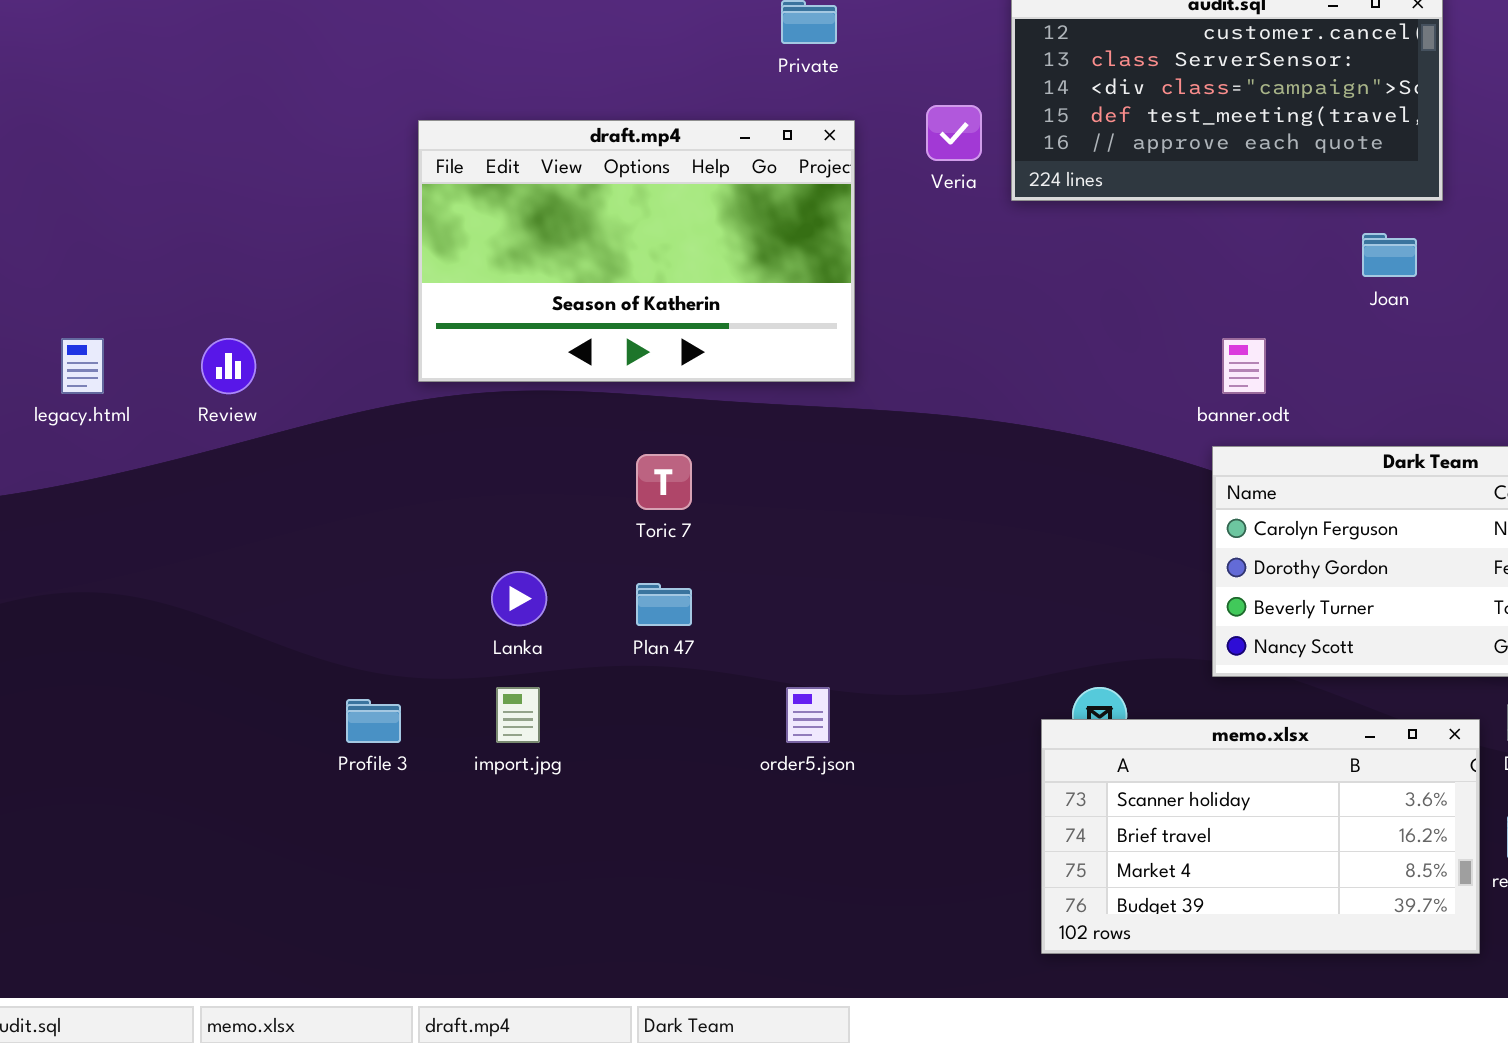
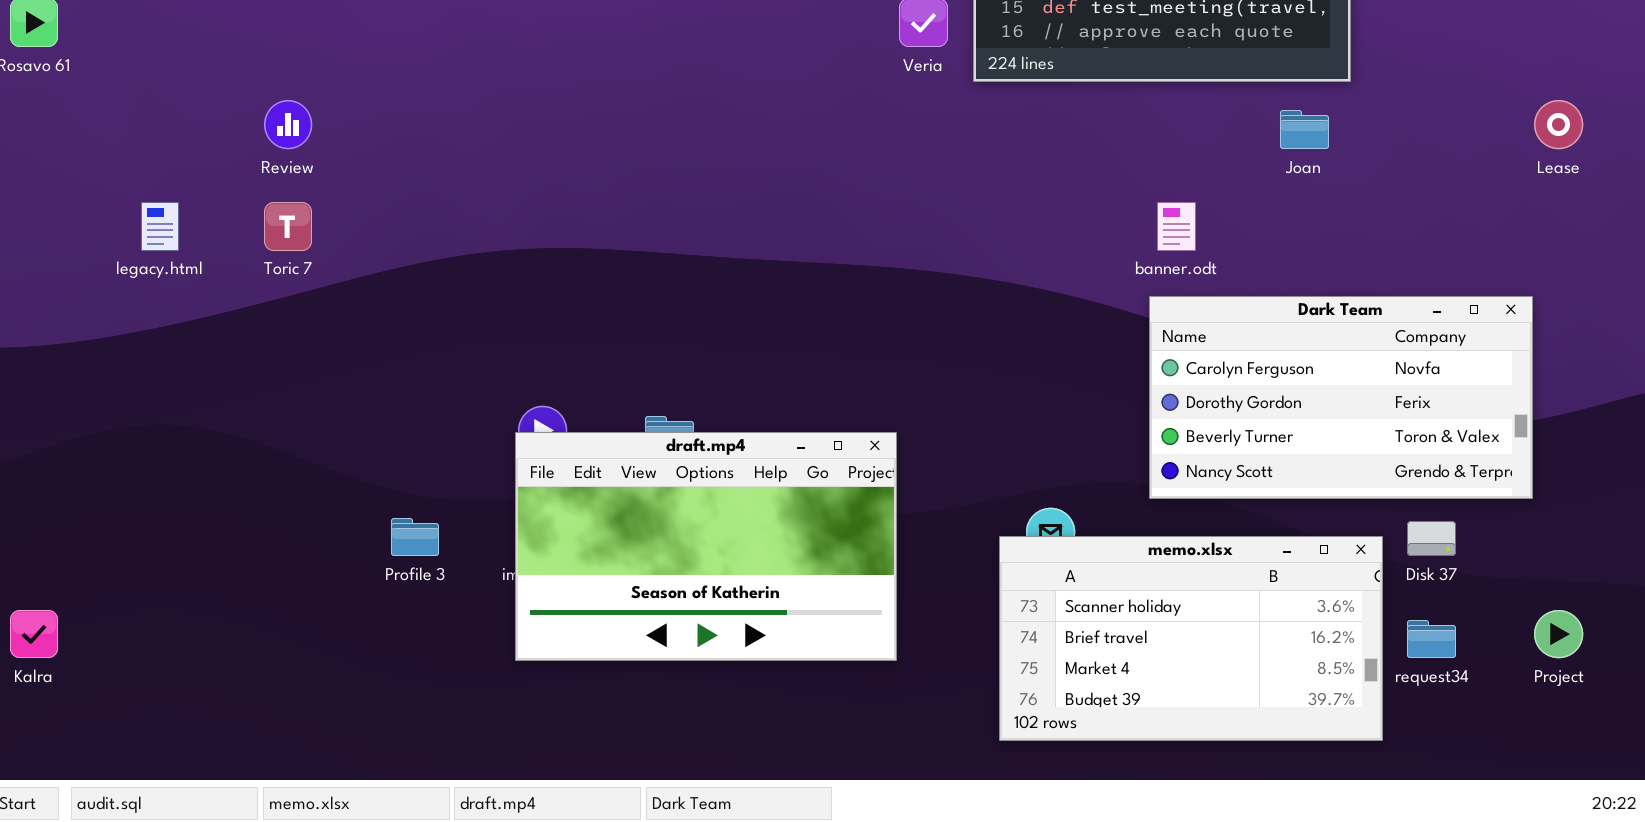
draft.mp4: [418,120,855,382] -> [515,432,897,661], moved
Review: [201,338,256,394] -> [264,100,312,149], moved
Toric 7: [636,454,692,510] -> [264,202,312,251], moved

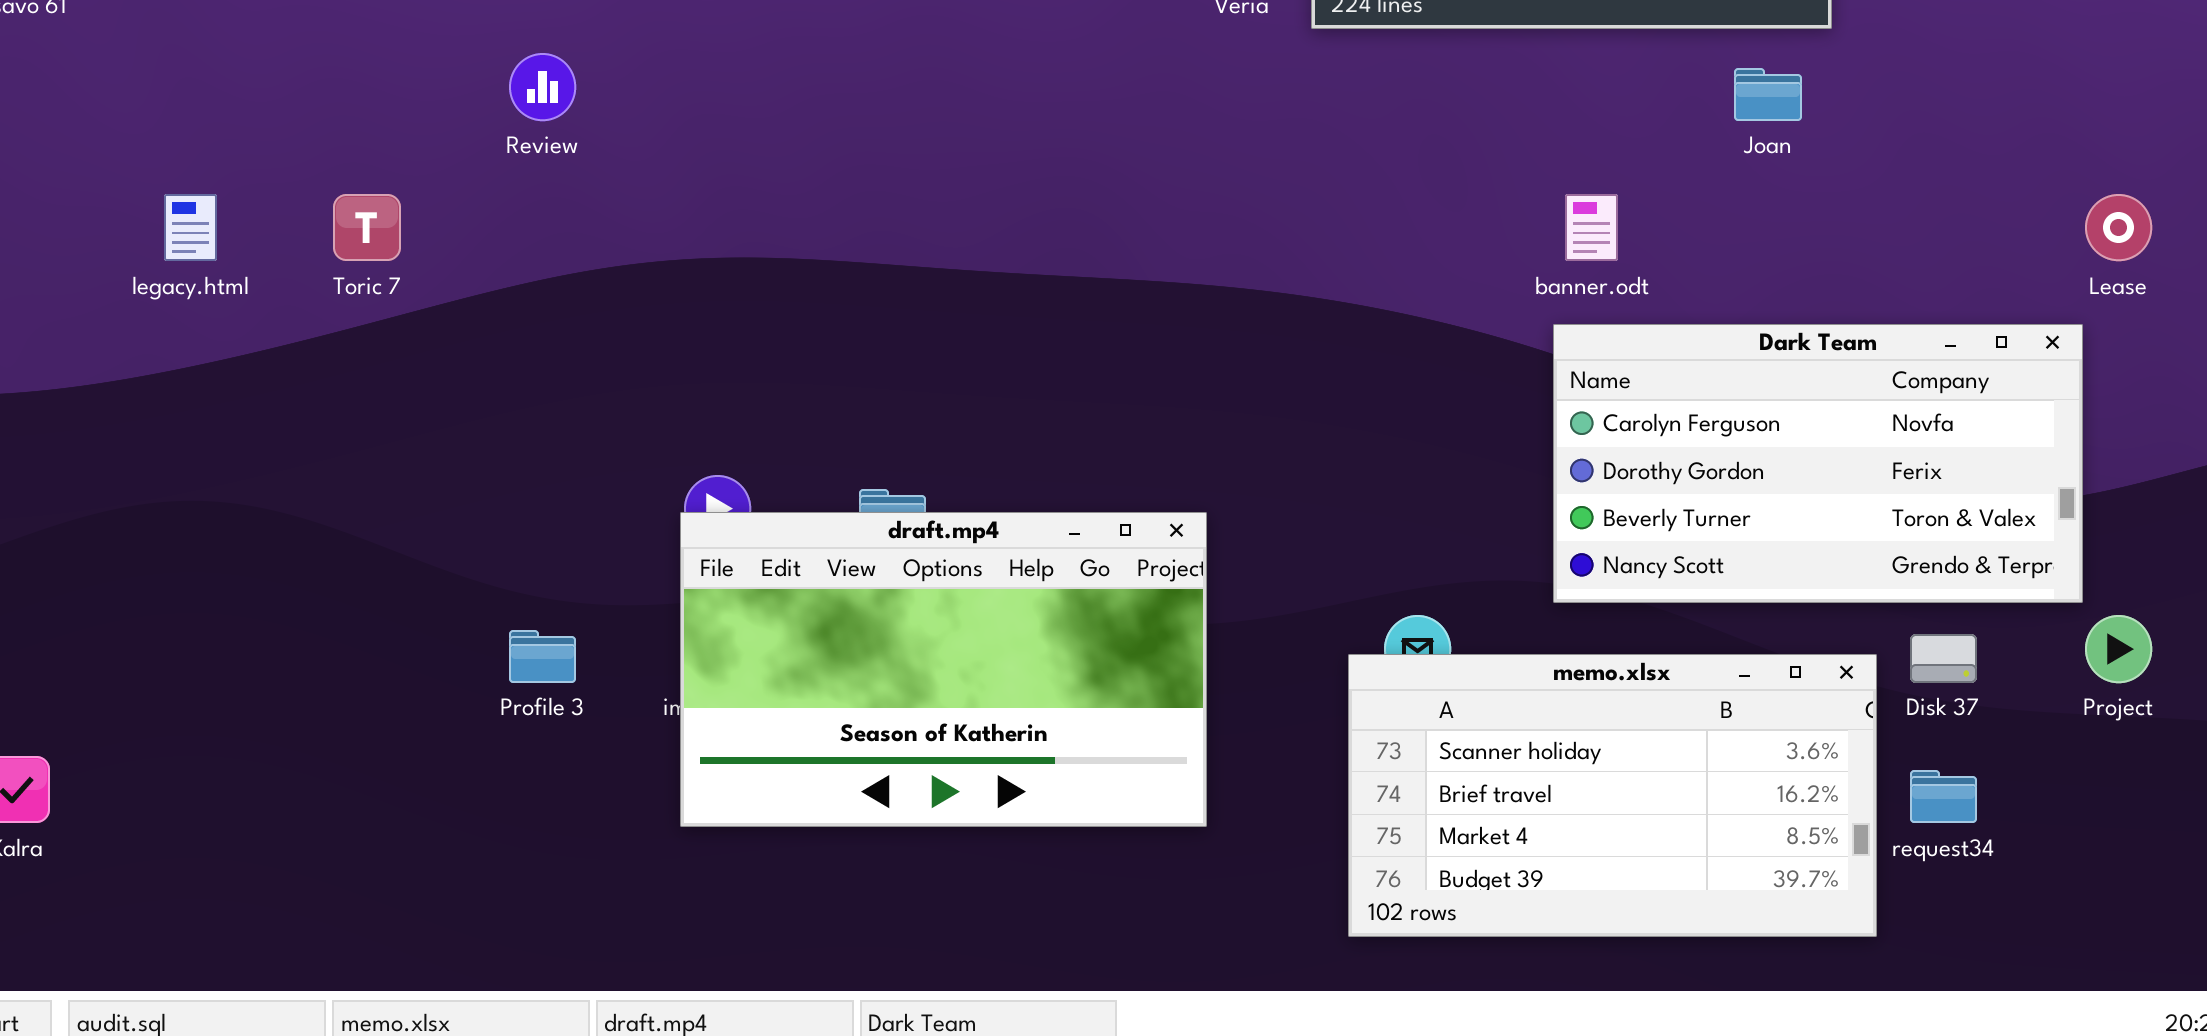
Review: [264,100,312,149] -> [509,53,576,121], moved
Lease: [1534,100,1583,149] -> [2085,194,2152,261], moved
Project: [1534,610,1583,658] -> [2085,615,2152,683], moved

